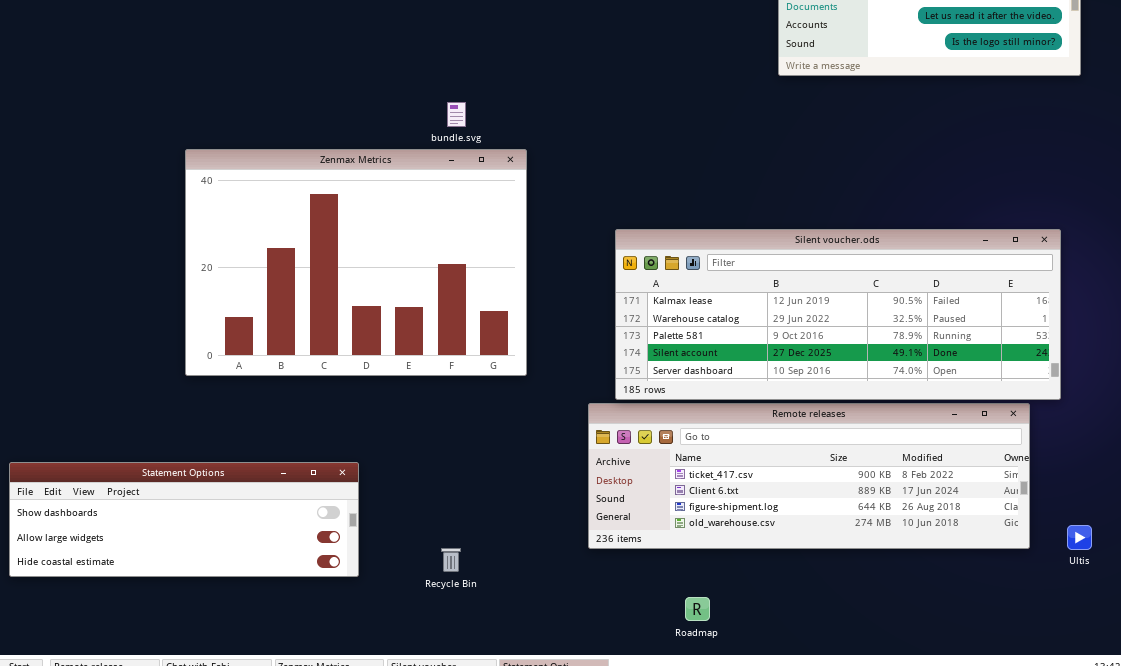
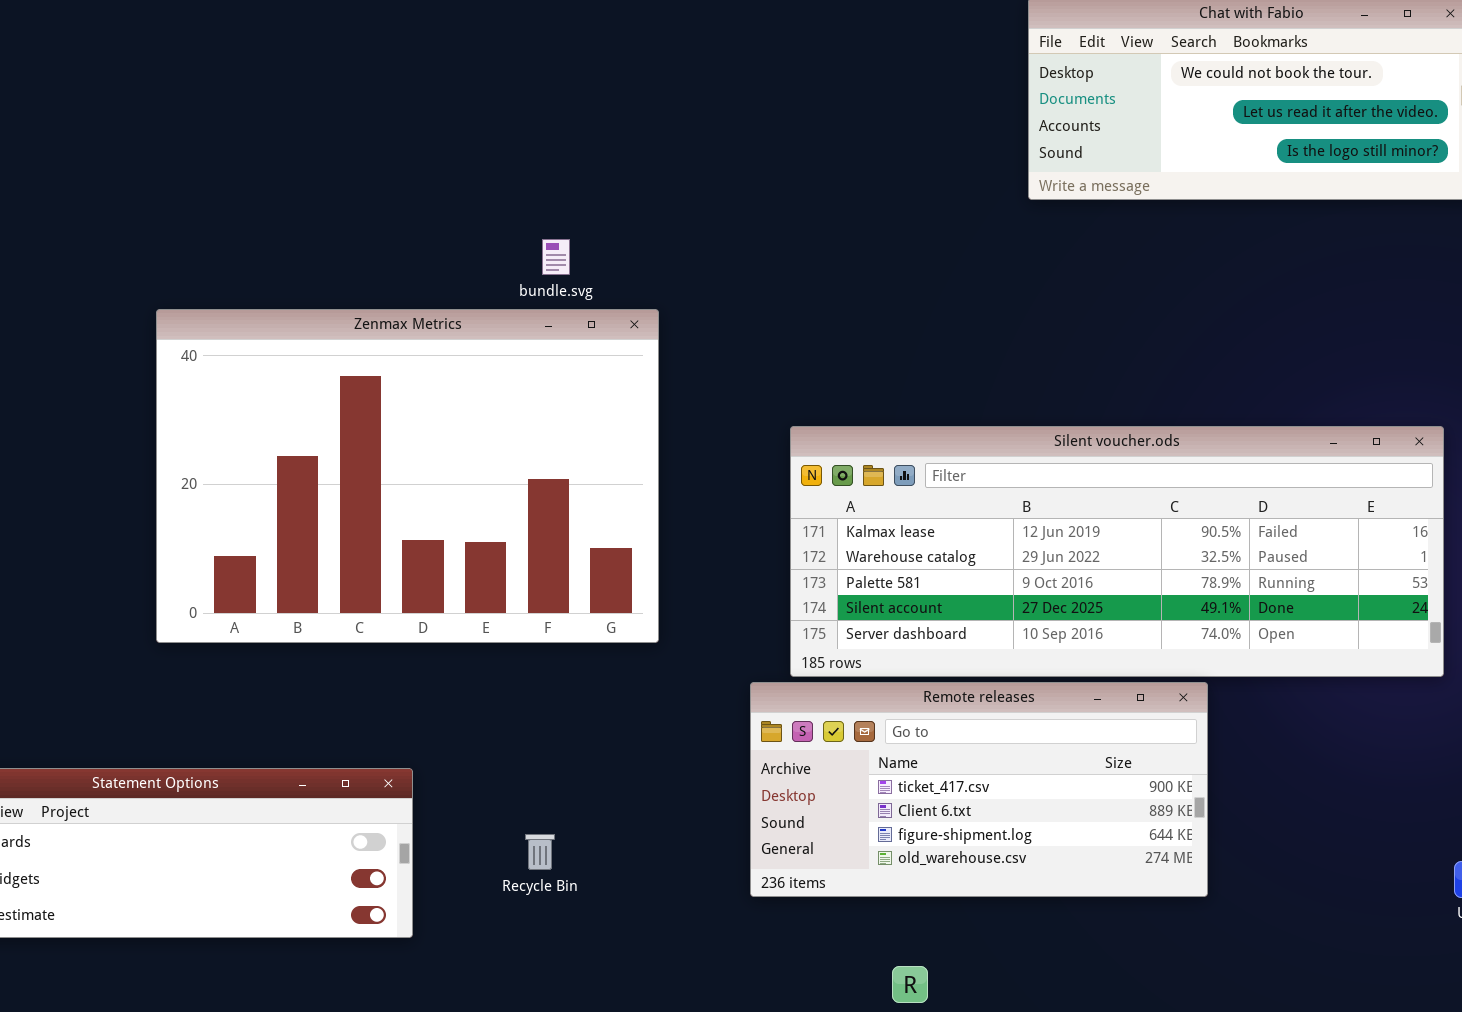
Remote releases: [588,403,1030,549] -> [750,682,1208,897], resized
Recycle Bin: [441,548,461,572] -> [525,834,555,870], moved

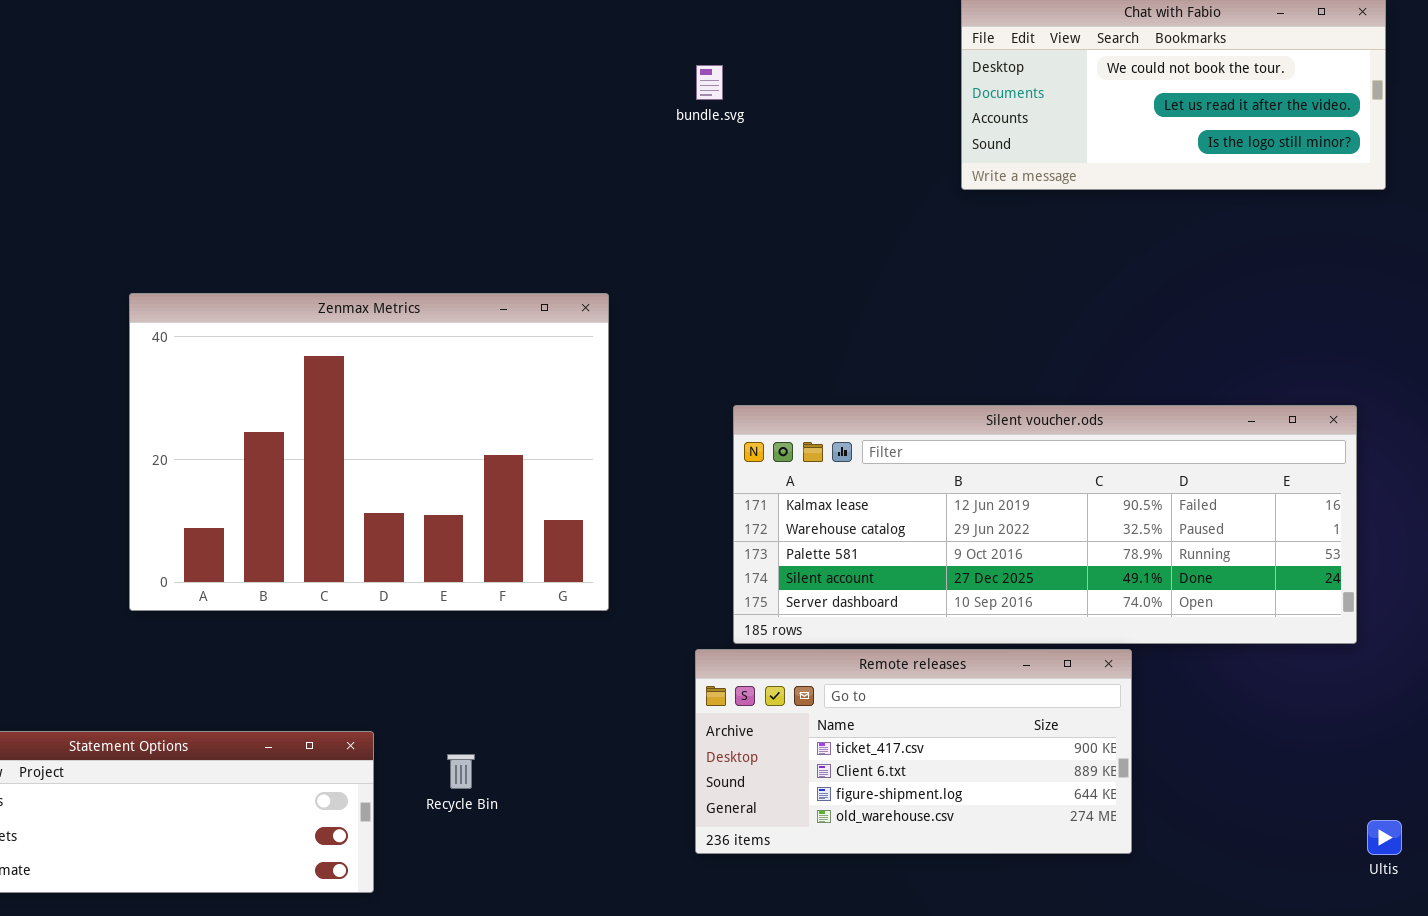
bundle.svg: [542,239,570,275] -> [696,65,723,100], moved
Recycle Bin: [525,834,555,870] -> [447,754,475,789], moved

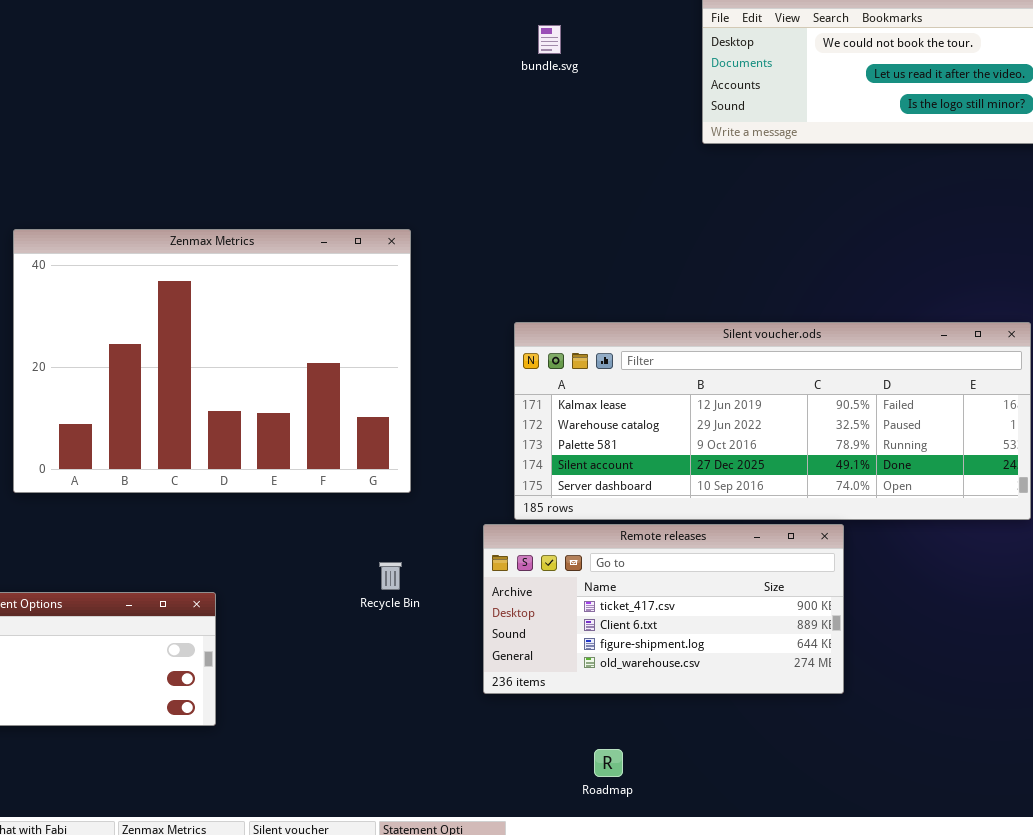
bundle.svg: [696,65,723,100] -> [538,25,561,54], moved
Recycle Bin: [447,754,475,789] -> [379,562,402,590], moved

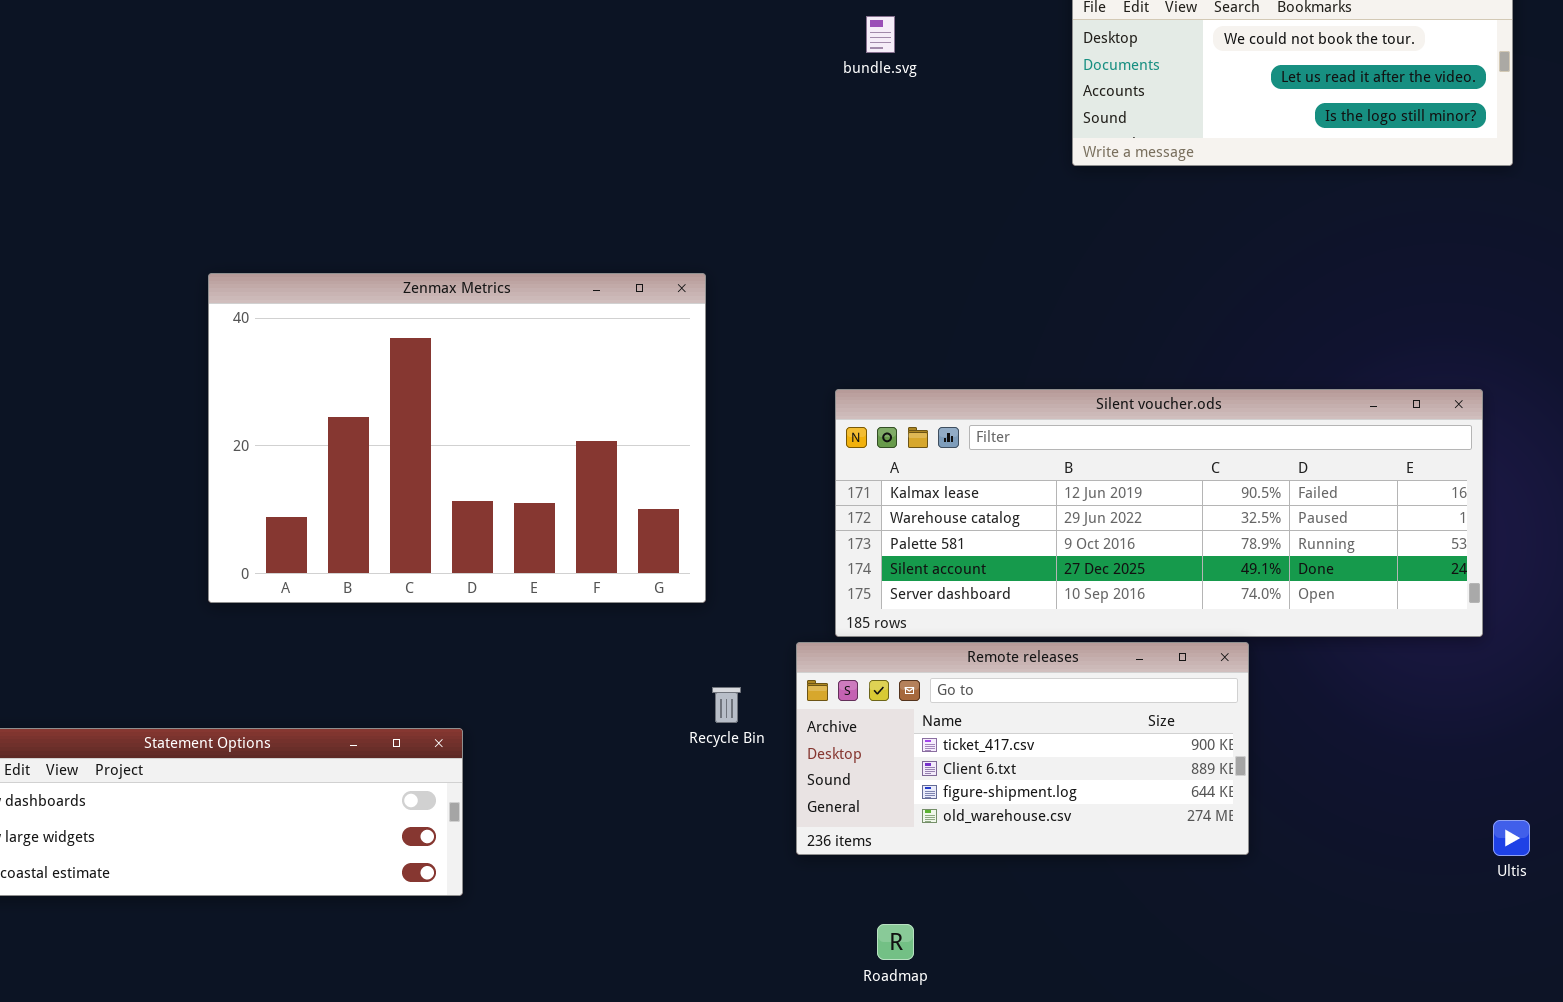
Recycle Bin: [379,562,402,590] -> [712,687,741,723], moved
Roadmap: [594,749,623,777] -> [877,924,914,960], moved

